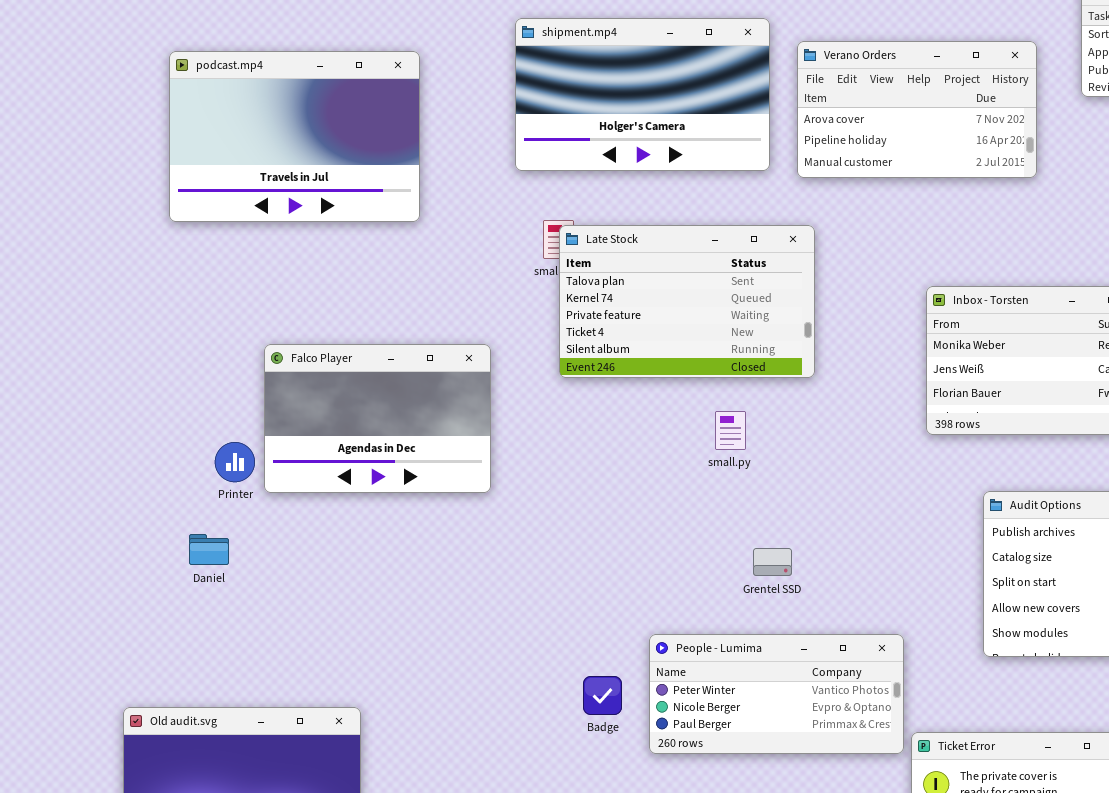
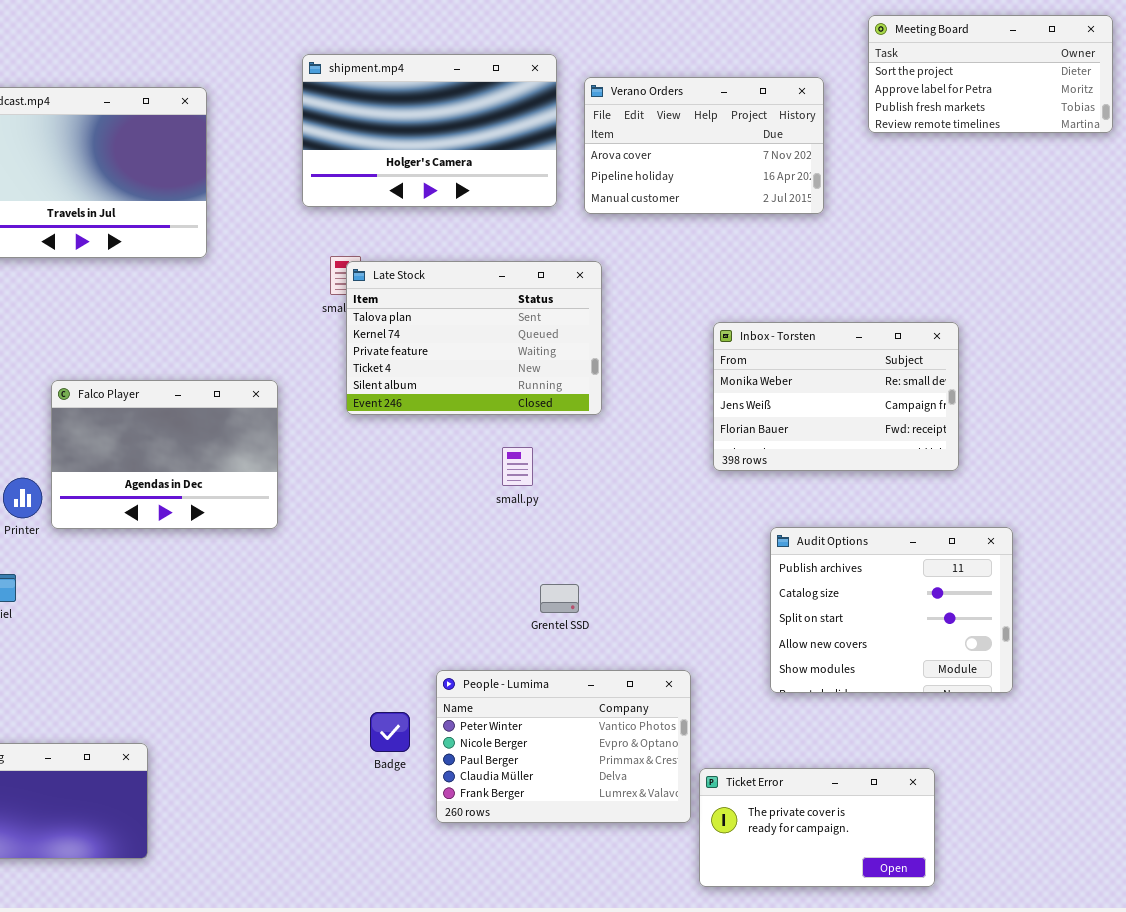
People - Lumima: [649,634,904,754] -> [436,670,691,823], resized

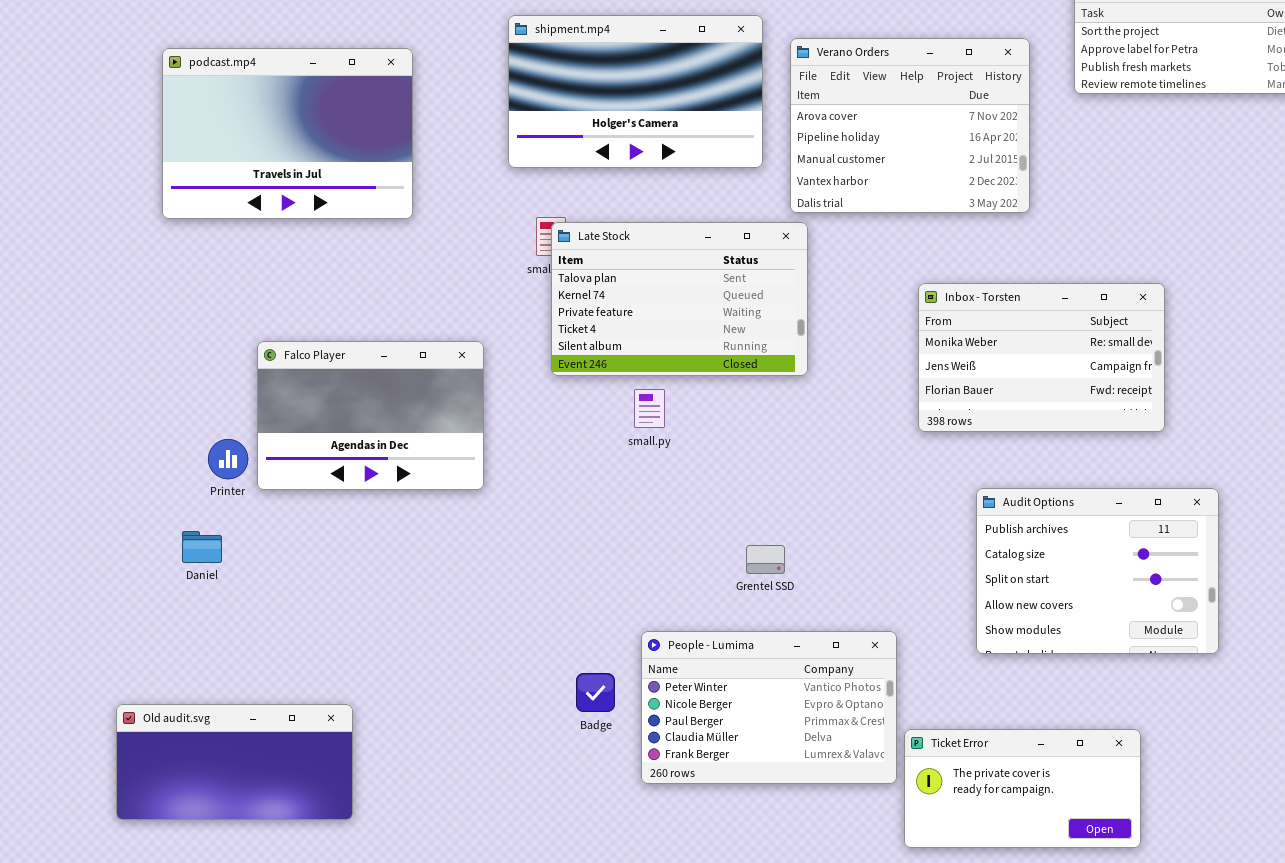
Verano Orders: [584,77,824,214] -> [790,38,1030,213], resized
small.py: [502,447,533,486] -> [634,389,665,428], moved

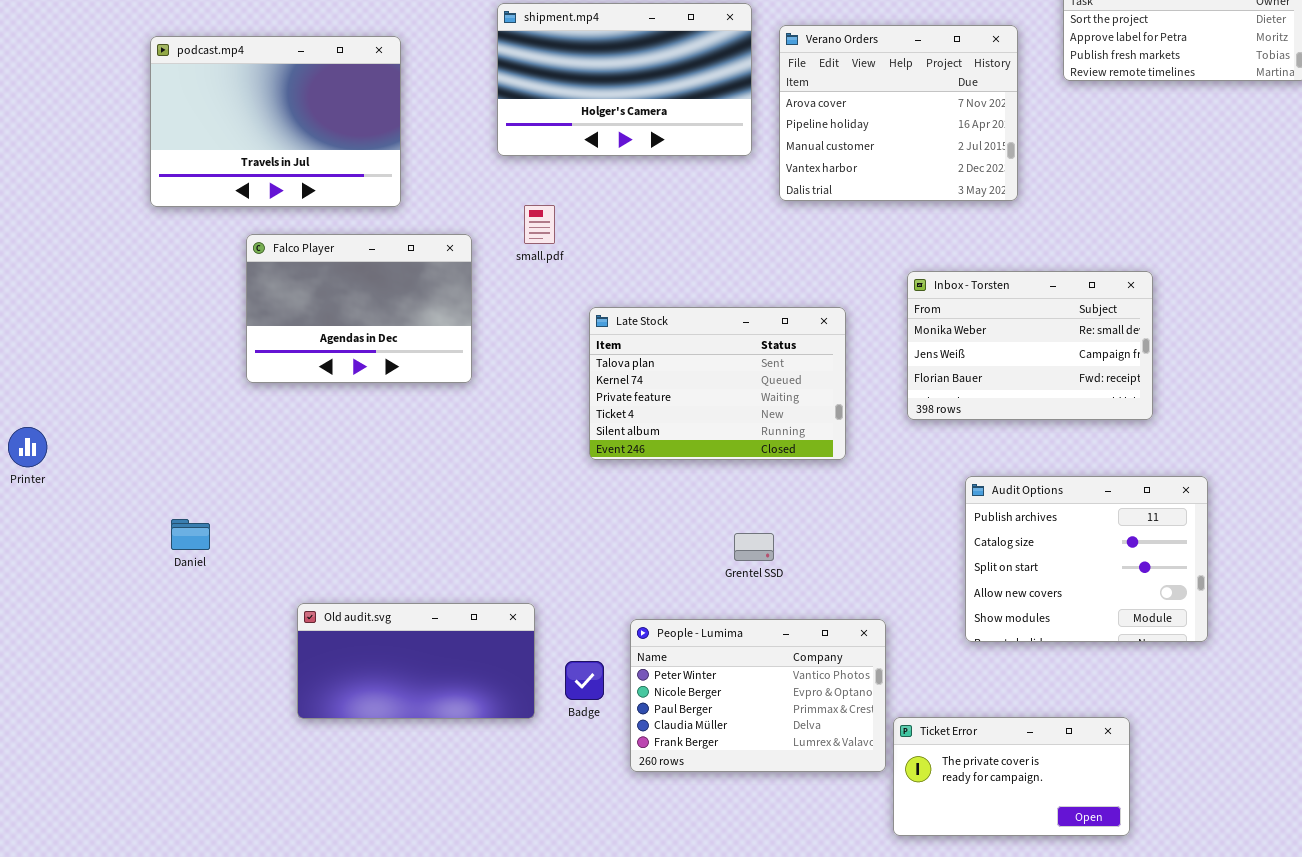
Late Stock: [551,222,808,376] -> [589,307,846,460], moved
Falco Player: [257,341,484,490] -> [246,234,472,383], moved
Printer: [208,439,248,479] -> [8,427,47,467], moved
Old audit.svg: [116,704,353,820] -> [297,603,535,719], moved

